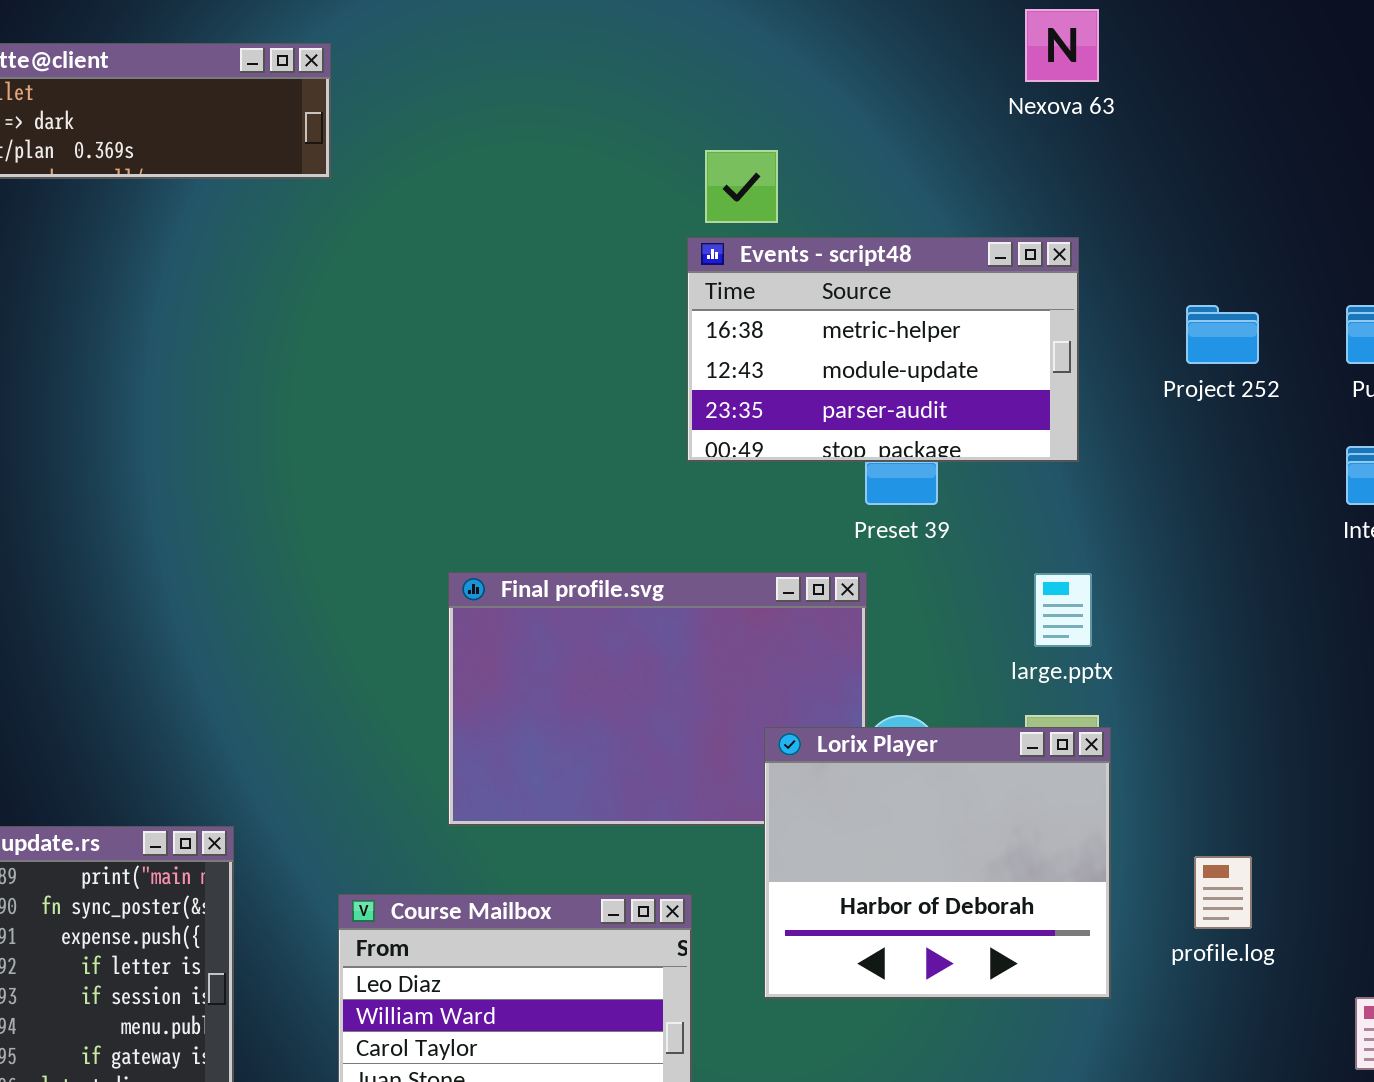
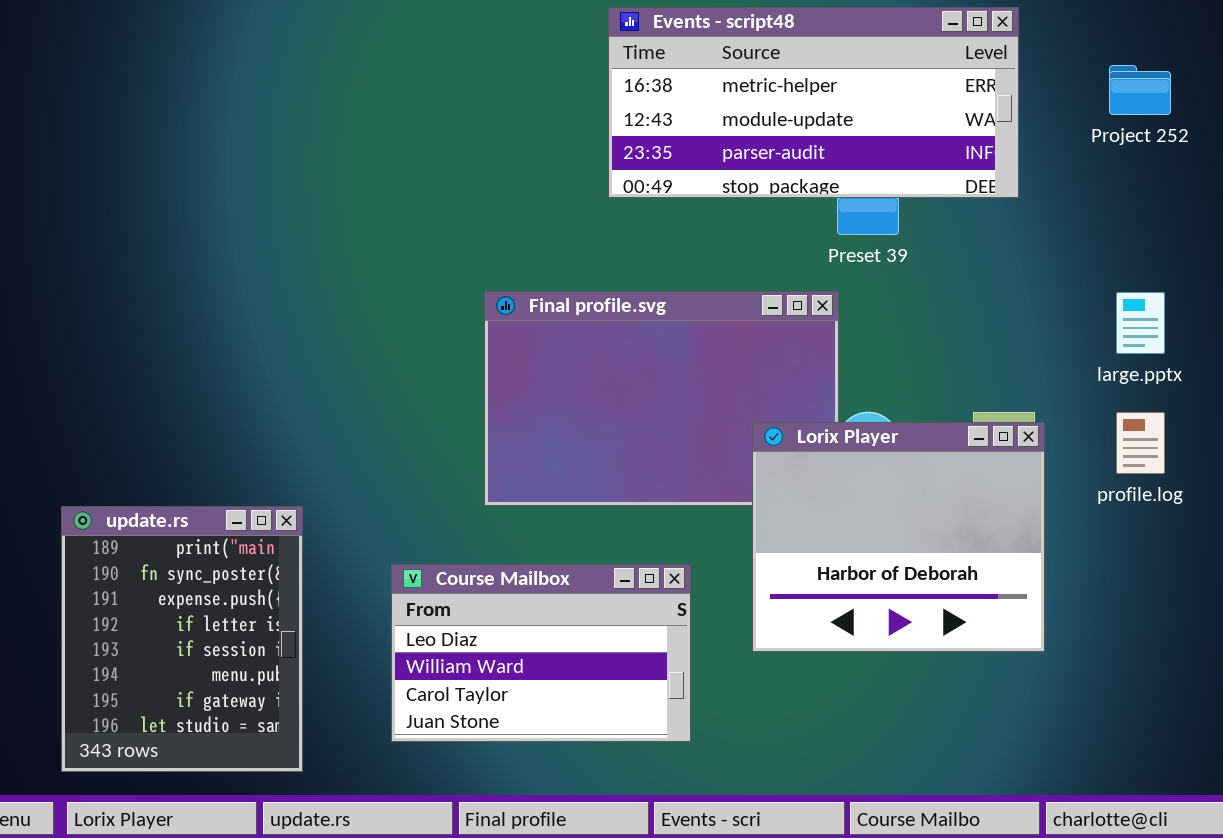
Events - script48: [687,237,1079,462] -> [608,7,1019,198], resized
large.pptx: [1034,573,1092,647] -> [1116,292,1165,354], moved
profile.log: [1194,856,1252,929] -> [1116,412,1165,474], moved

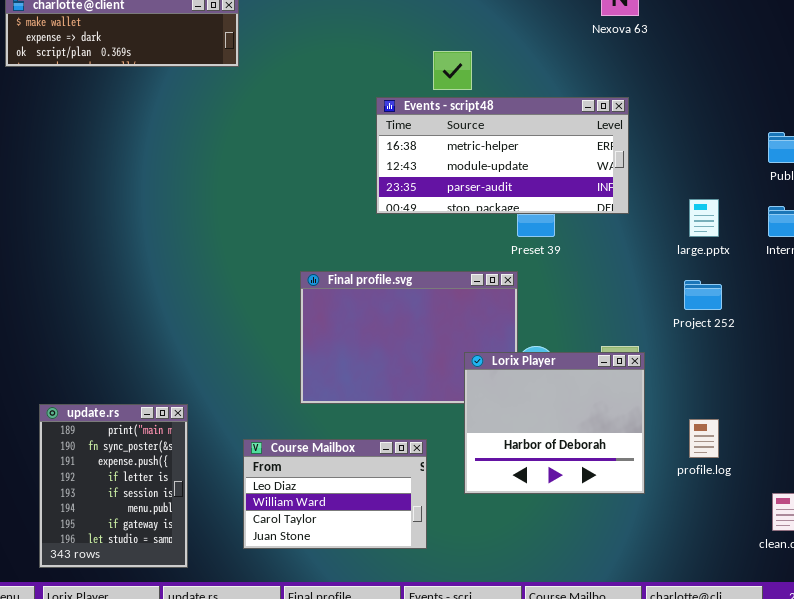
Project 252: [1109,65,1171,115] -> [684,280,722,310], moved
large.pptx: [1116,292,1165,354] -> [689,199,719,237], moved
profile.log: [1116,412,1165,474] -> [689,419,719,458], moved

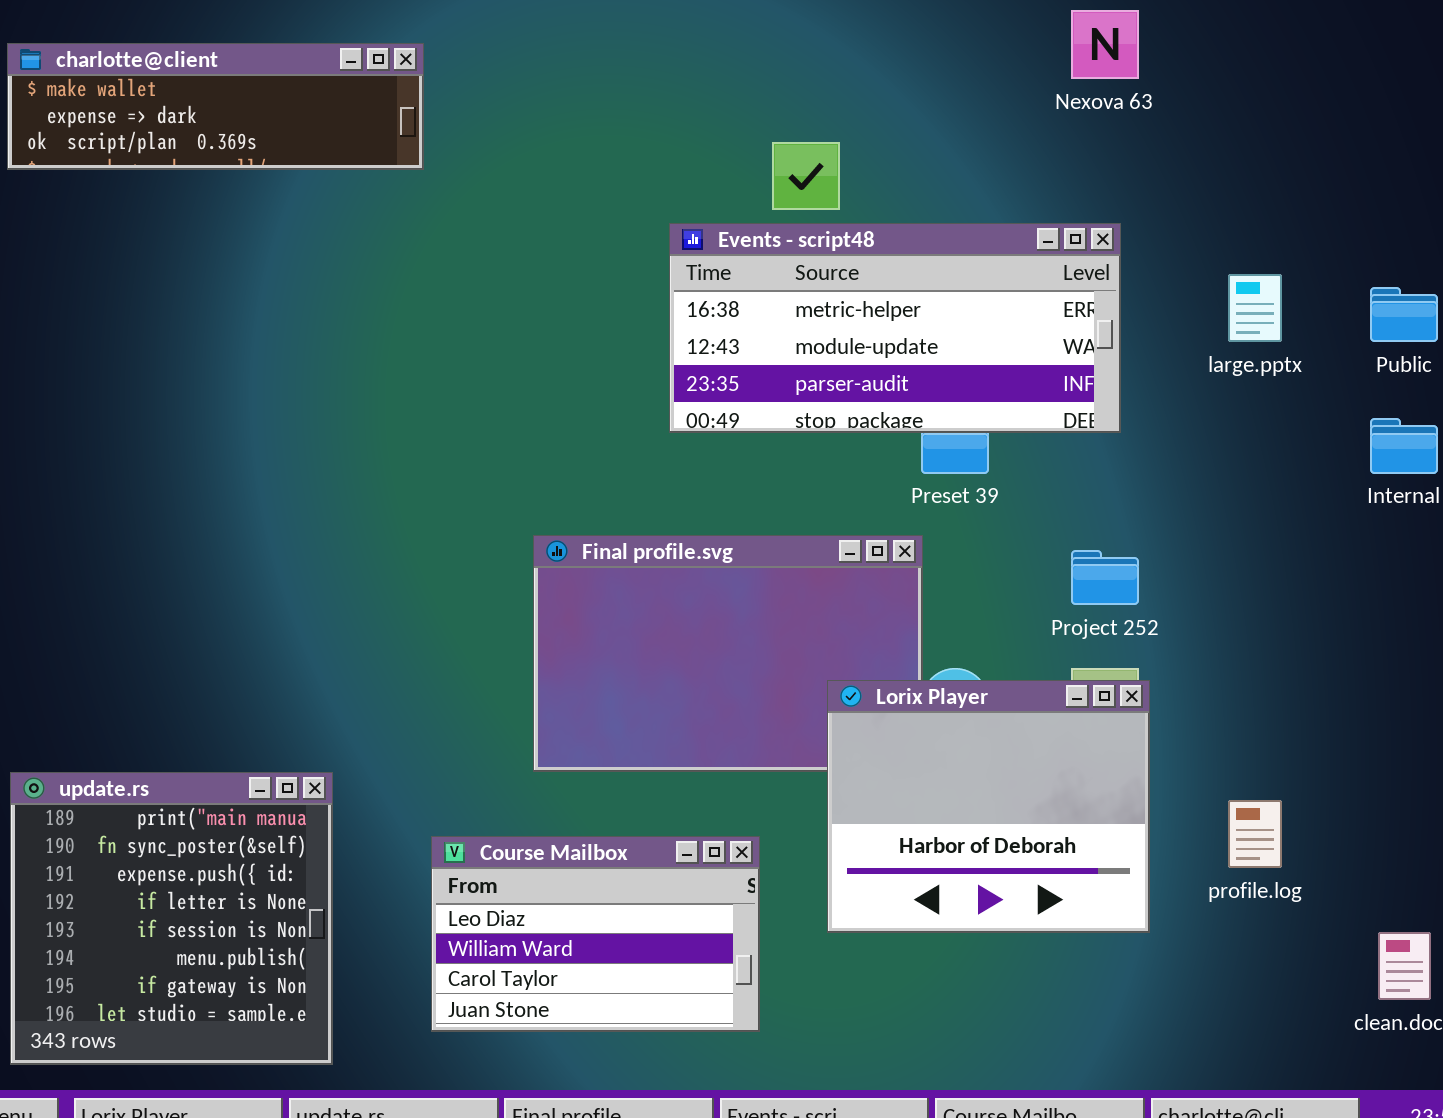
large.pptx: [689,199,719,237] -> [1228,274,1282,342], moved
Project 252: [684,280,722,310] -> [1071,550,1139,605], moved
update.rs: [39,404,188,568] -> [10,772,333,1065], resized

